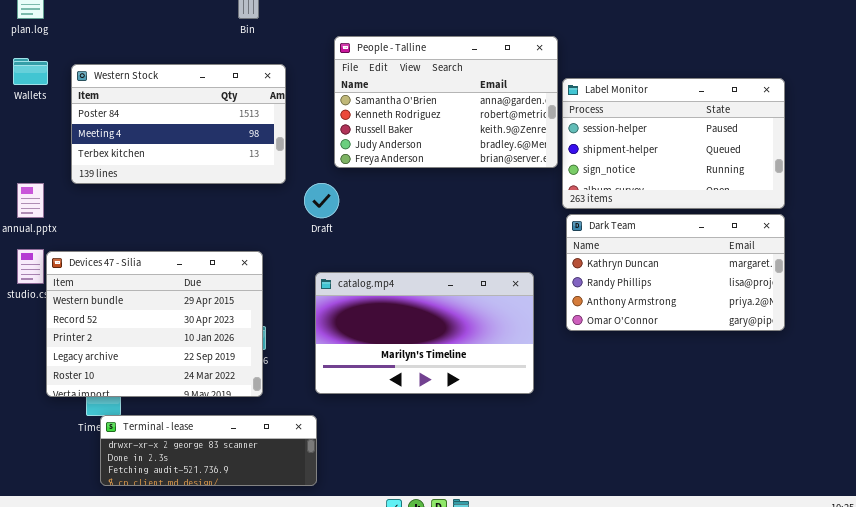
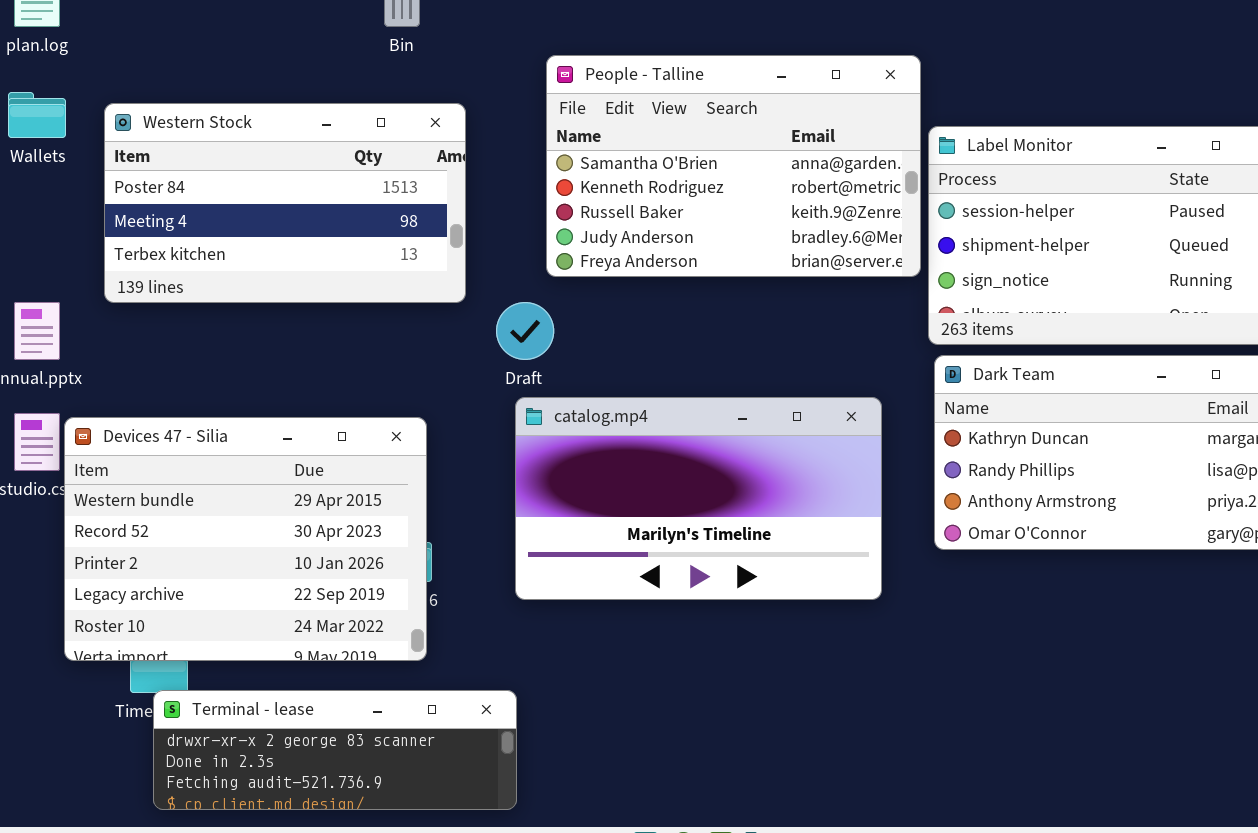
catalog.mp4: [315,272,534,394] -> [515,397,882,600], moved

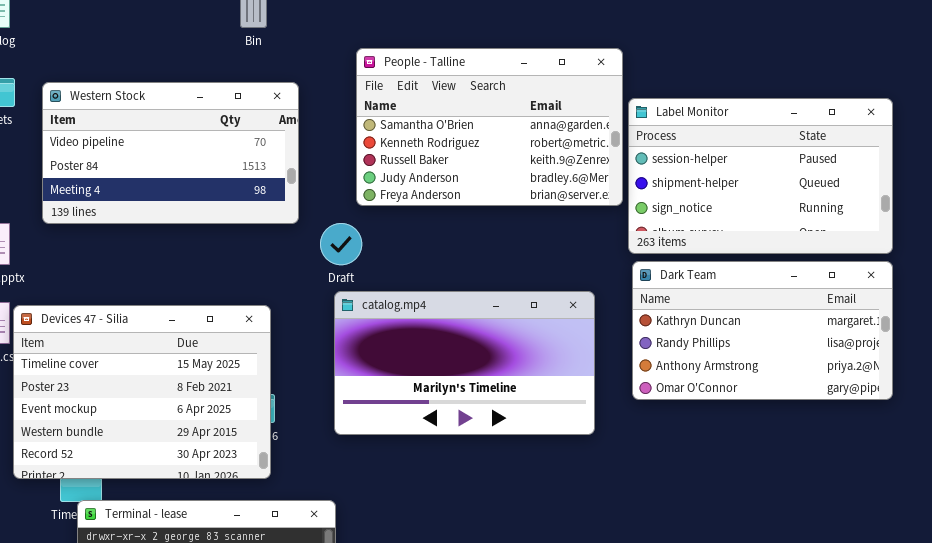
Western Stock: [104,103,466,303] -> [42,82,299,224], scrolled up 1 row
Devices 47 - Silia: [64,417,427,661] -> [13,305,271,479], scrolled up 3 rows

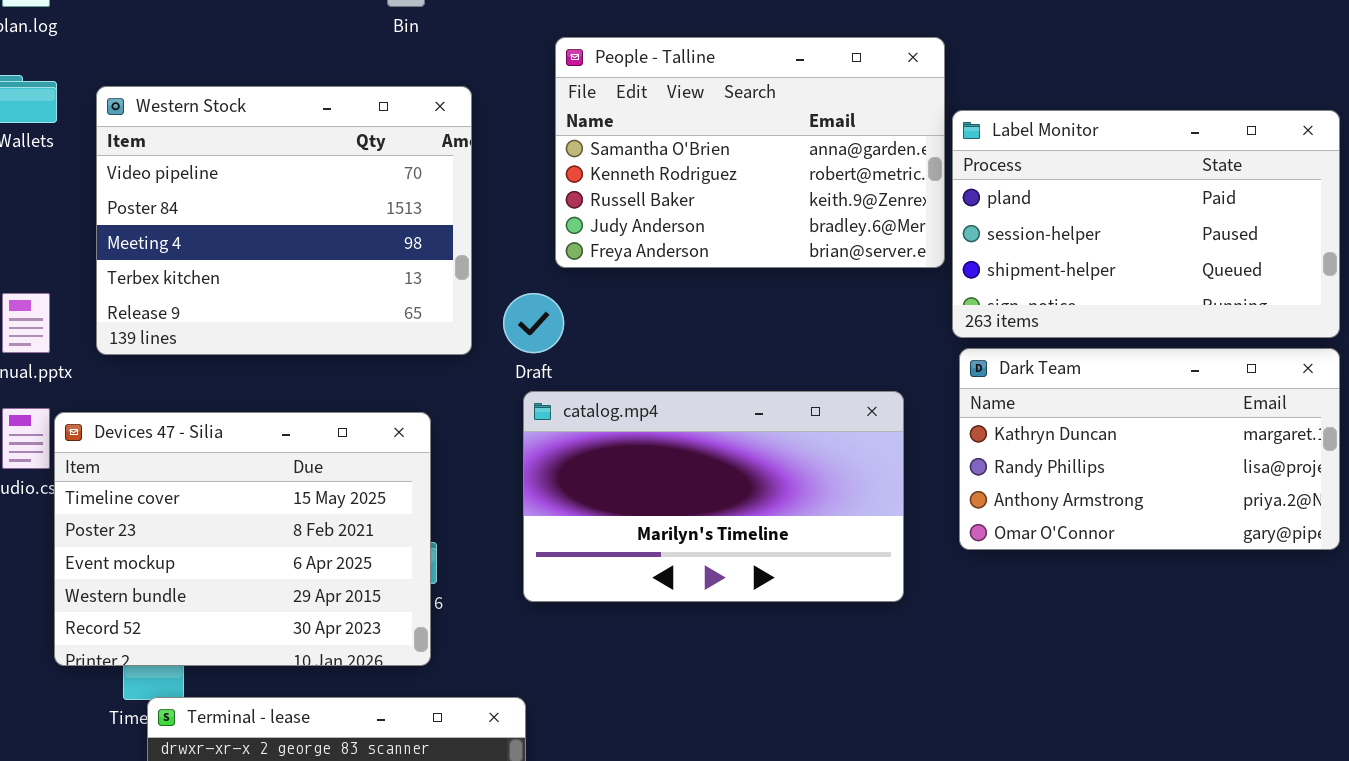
Western Stock: [42,82,299,224] -> [96,86,472,355], resized
Label Monitor: [628,98,893,254] -> [952,110,1340,338], scrolled up 1 row

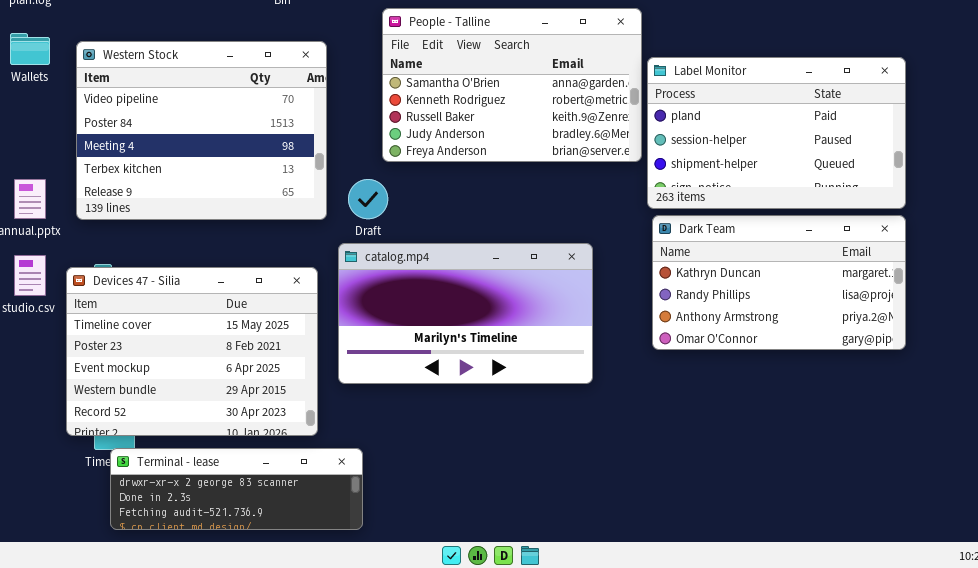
catalog.mp4: [523,391,904,602] -> [338,243,593,384], moved
Devices 47 - Silia: [54,412,431,666] -> [66,267,318,436], moved

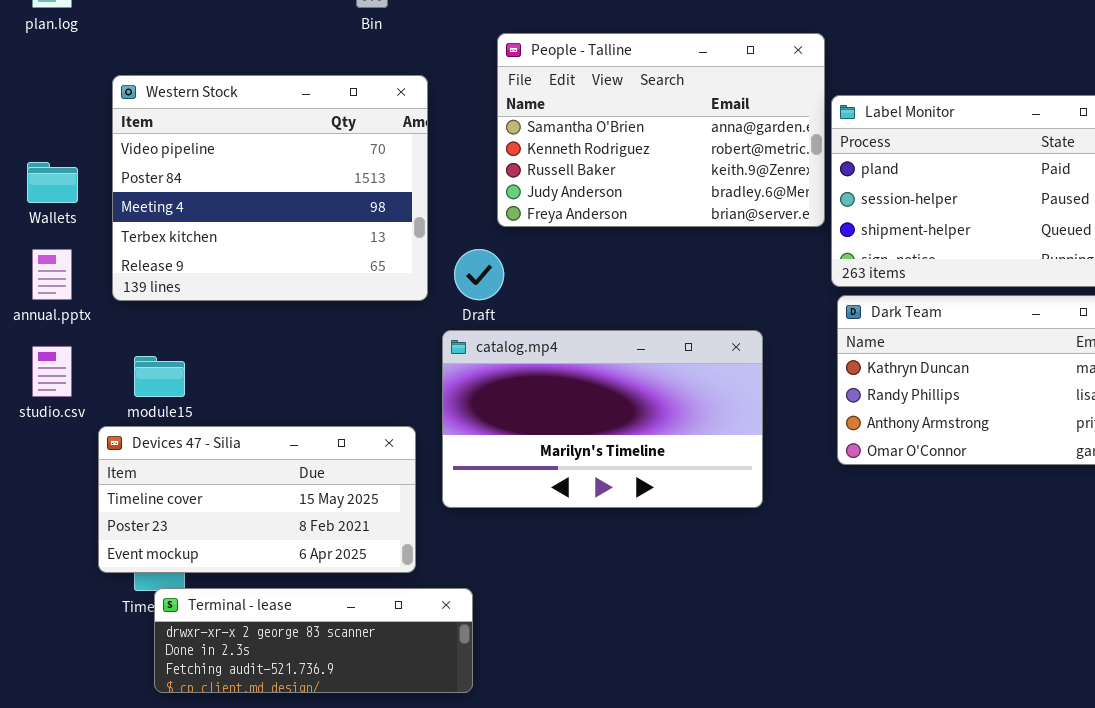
Wallets: [10,33,50,65] -> [27,162,78,203], moved
Devices 47 - Silia: [66,267,318,436] -> [98,426,416,573], resized

